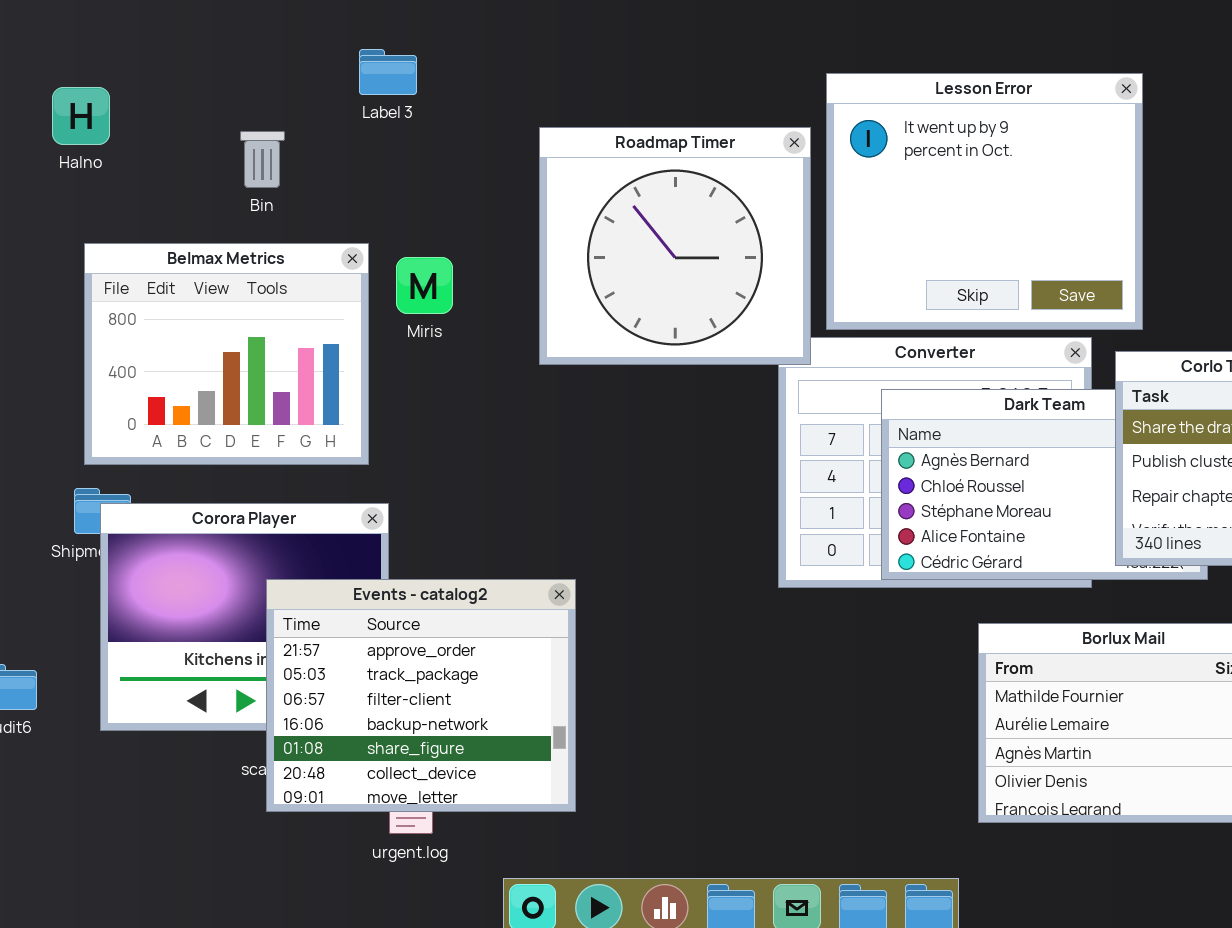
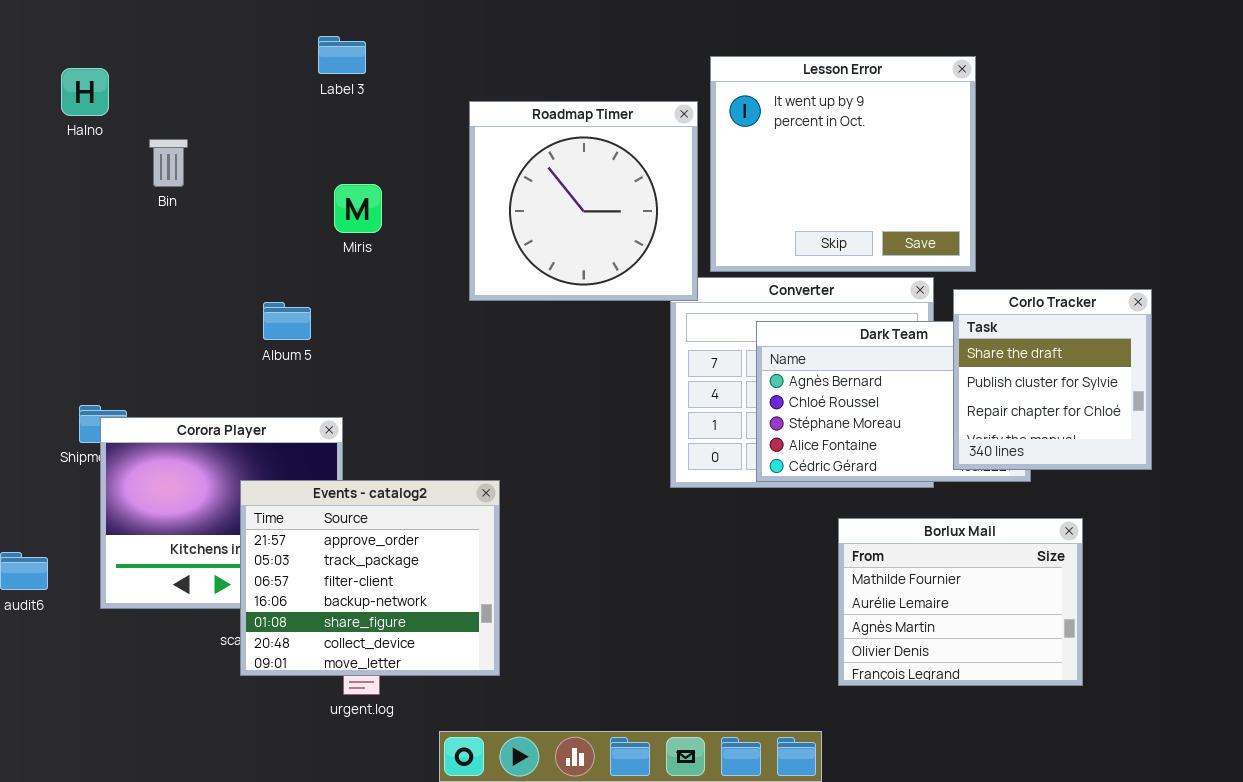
Bin: [240,131,285,188] -> [149,139,188,187], moved
Belmax Metrics: [84,243,369,465] -> none, closed
Miris: [396,257,453,314] -> [334,184,382,233], moved

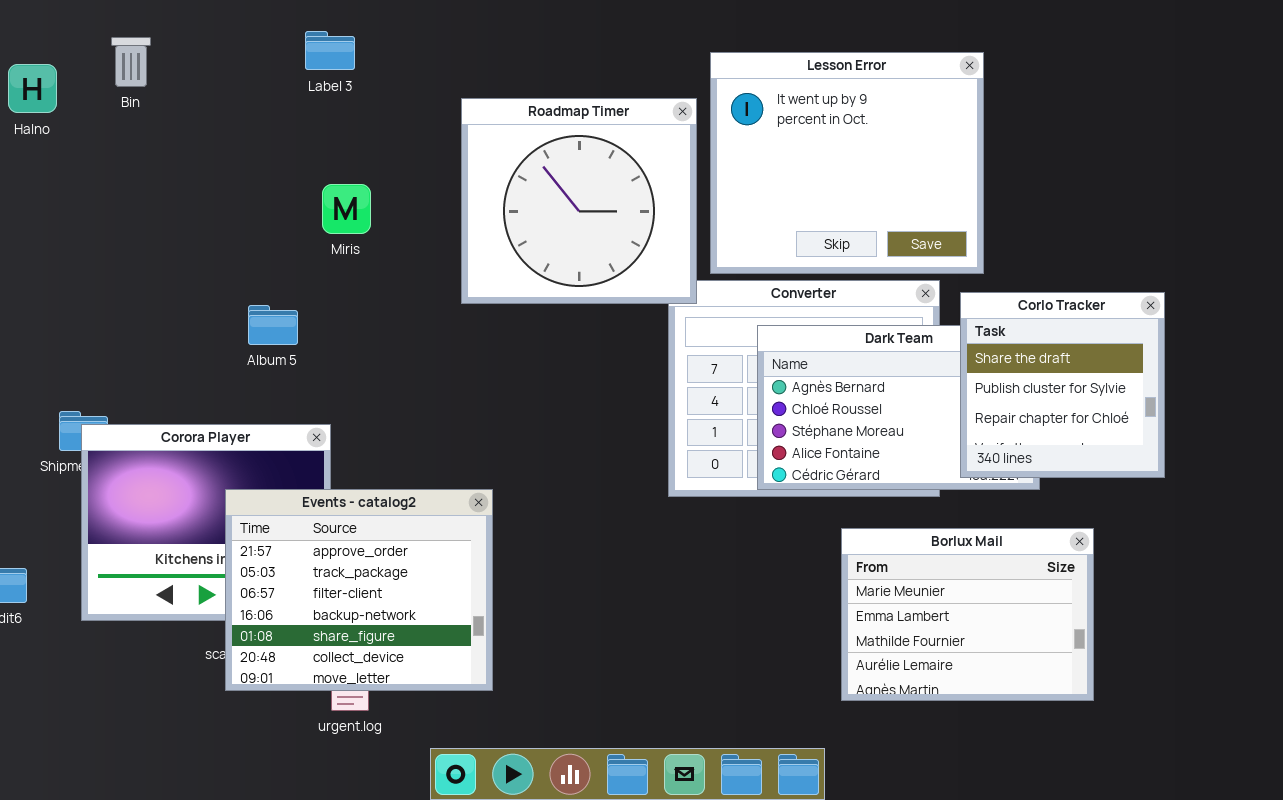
Halno: [61,68,109,116] -> [8,64,57,113], moved
Bin: [149,139,188,187] -> [111,37,151,87], moved
Borlux Mail: [838,518,1083,686] -> [841,528,1094,701], scrolled up 2 rows

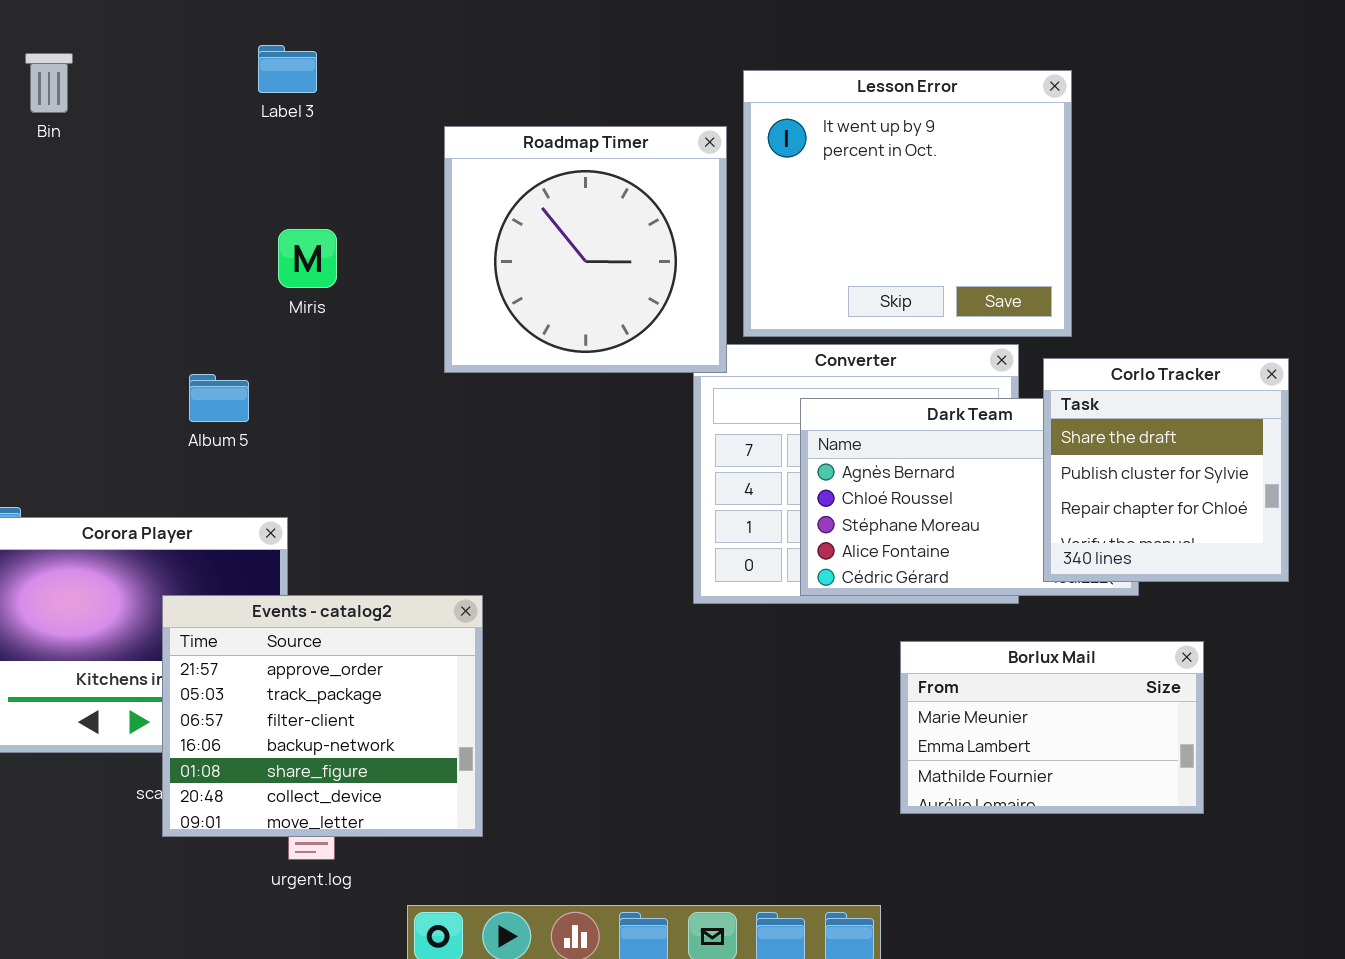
Borlux Mail: [841,528,1094,701] -> [900,641,1204,814], resized

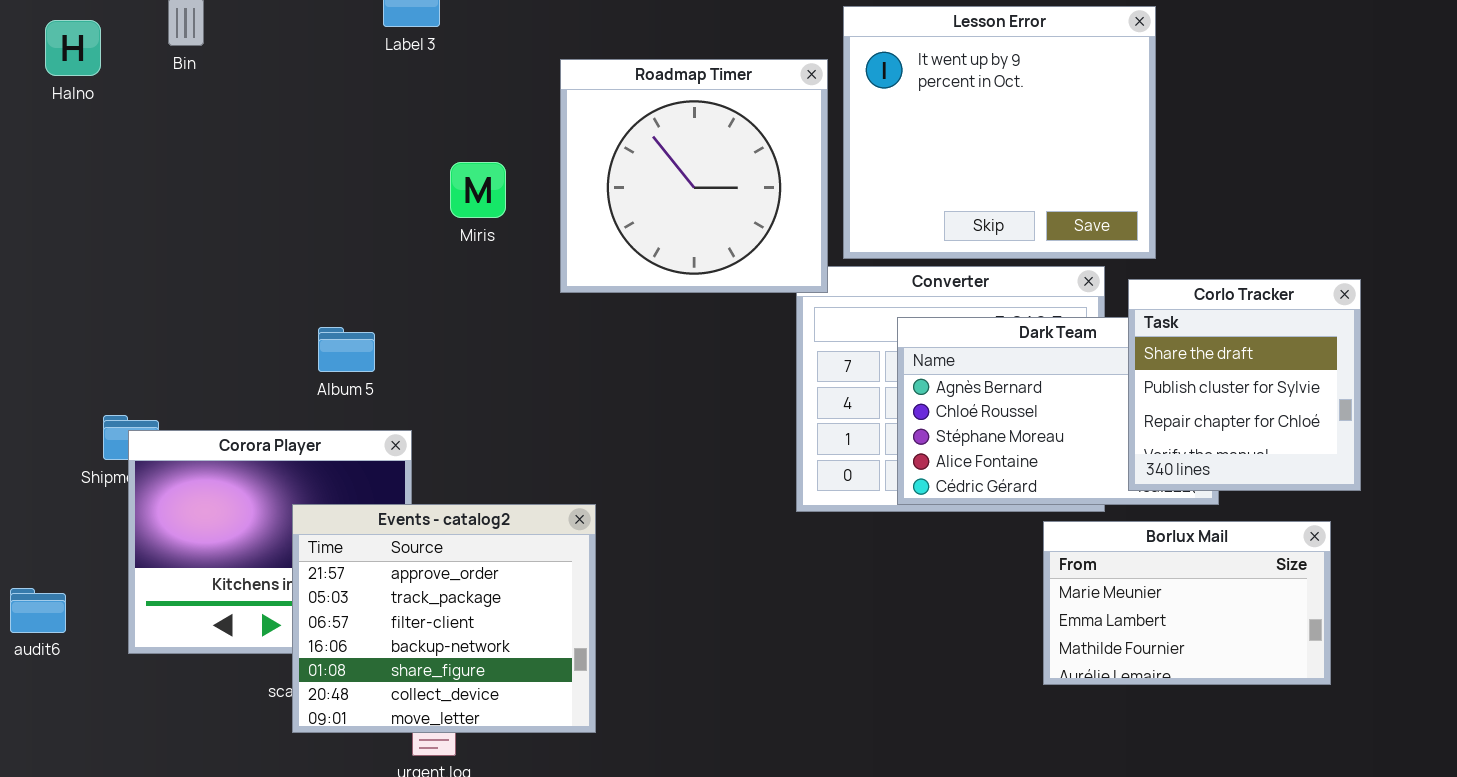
Miris: [278,229,337,288] -> [450,162,506,218], moved
Album 5: [189,374,249,422] -> [318,327,375,372], moved
Borlux Mail: [900,641,1204,814] -> [1043,521,1331,685], moved

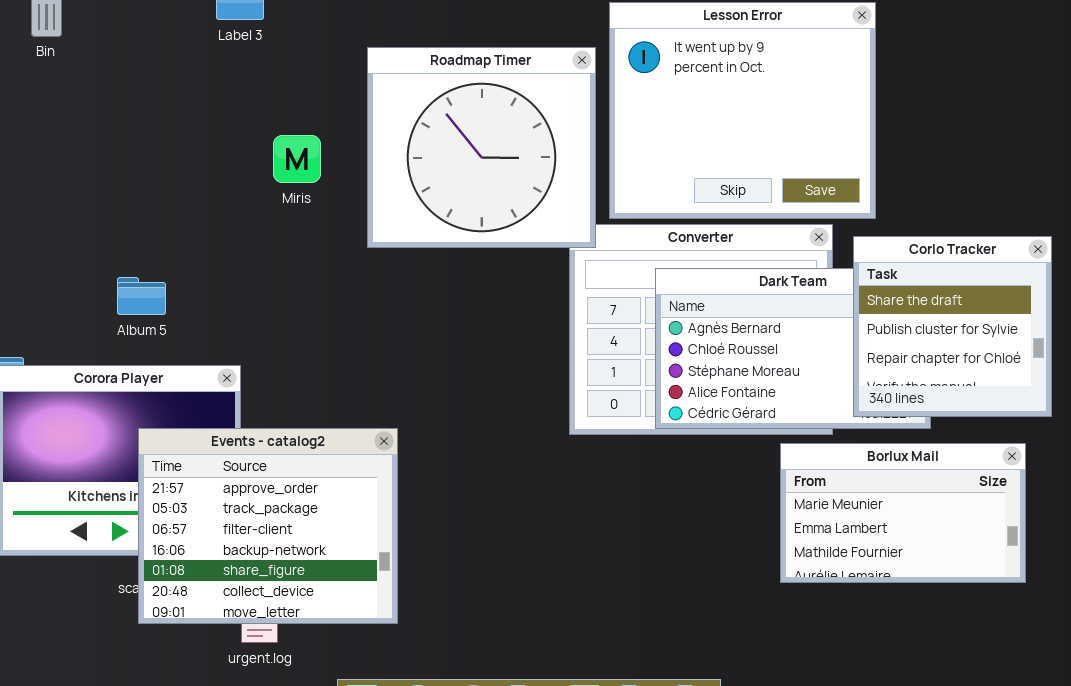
Album 5: [318,327,375,372] -> [117,277,166,315], moved

